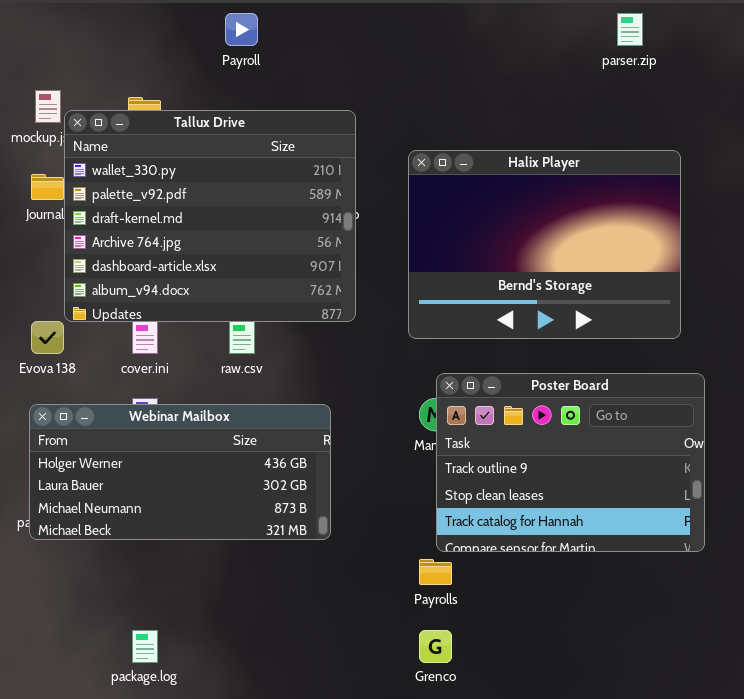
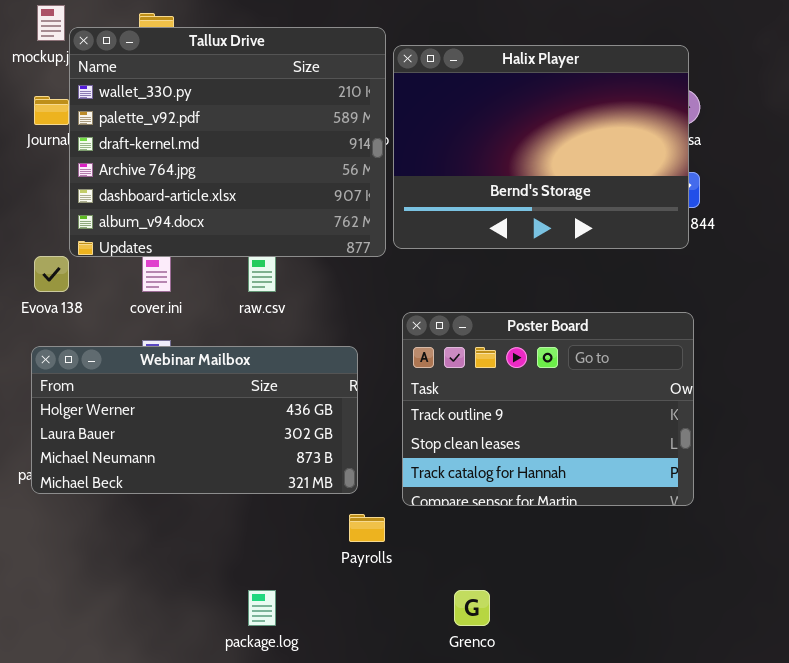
Halix Player: [408,150,681,339] -> [393,45,689,249], moved
Poster Board: [436,373,705,552] -> [402,312,694,506], moved
Payrolls: [419,559,452,585] -> [349,514,385,542], moved
package.log: [132,630,158,663] -> [248,590,276,626], moved

